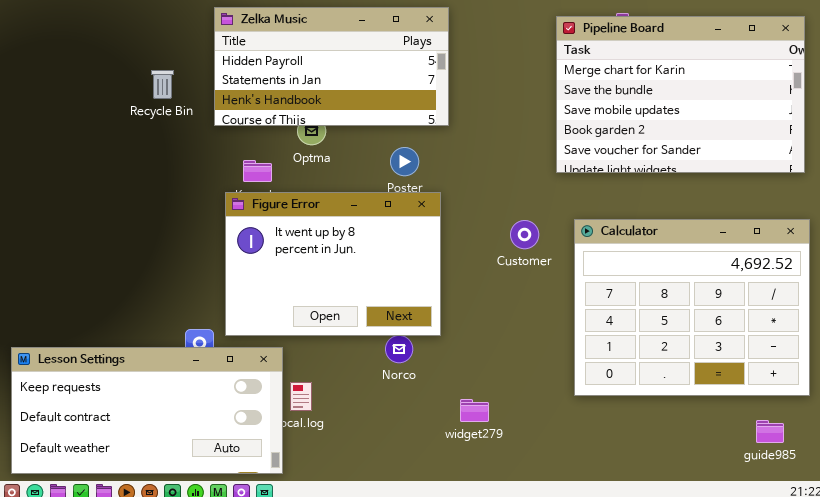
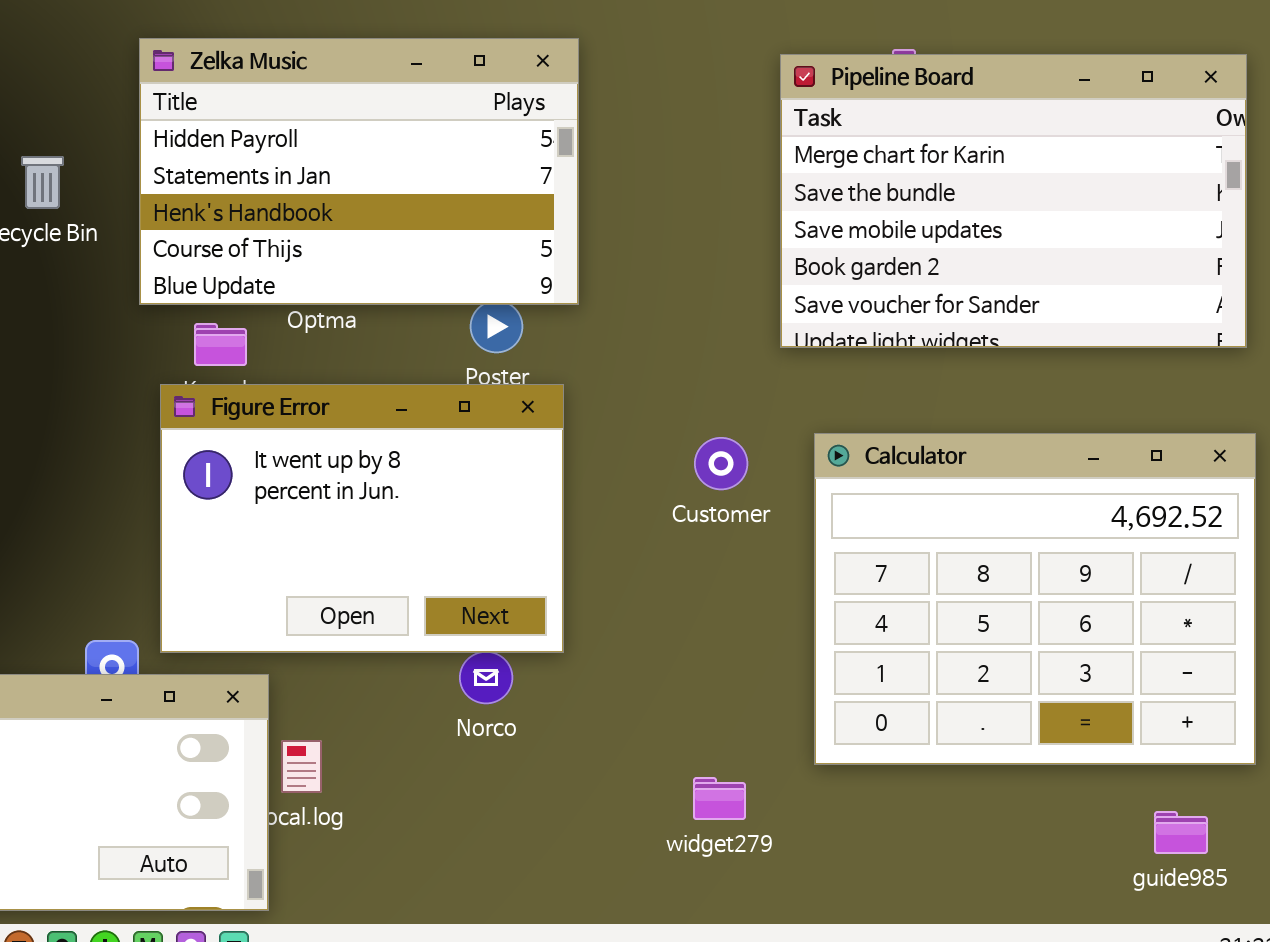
Zelka Music: [214,7,449,126] -> [139,38,579,305], resized
widget279: [460,399,489,422] -> [693,777,746,820], moved

